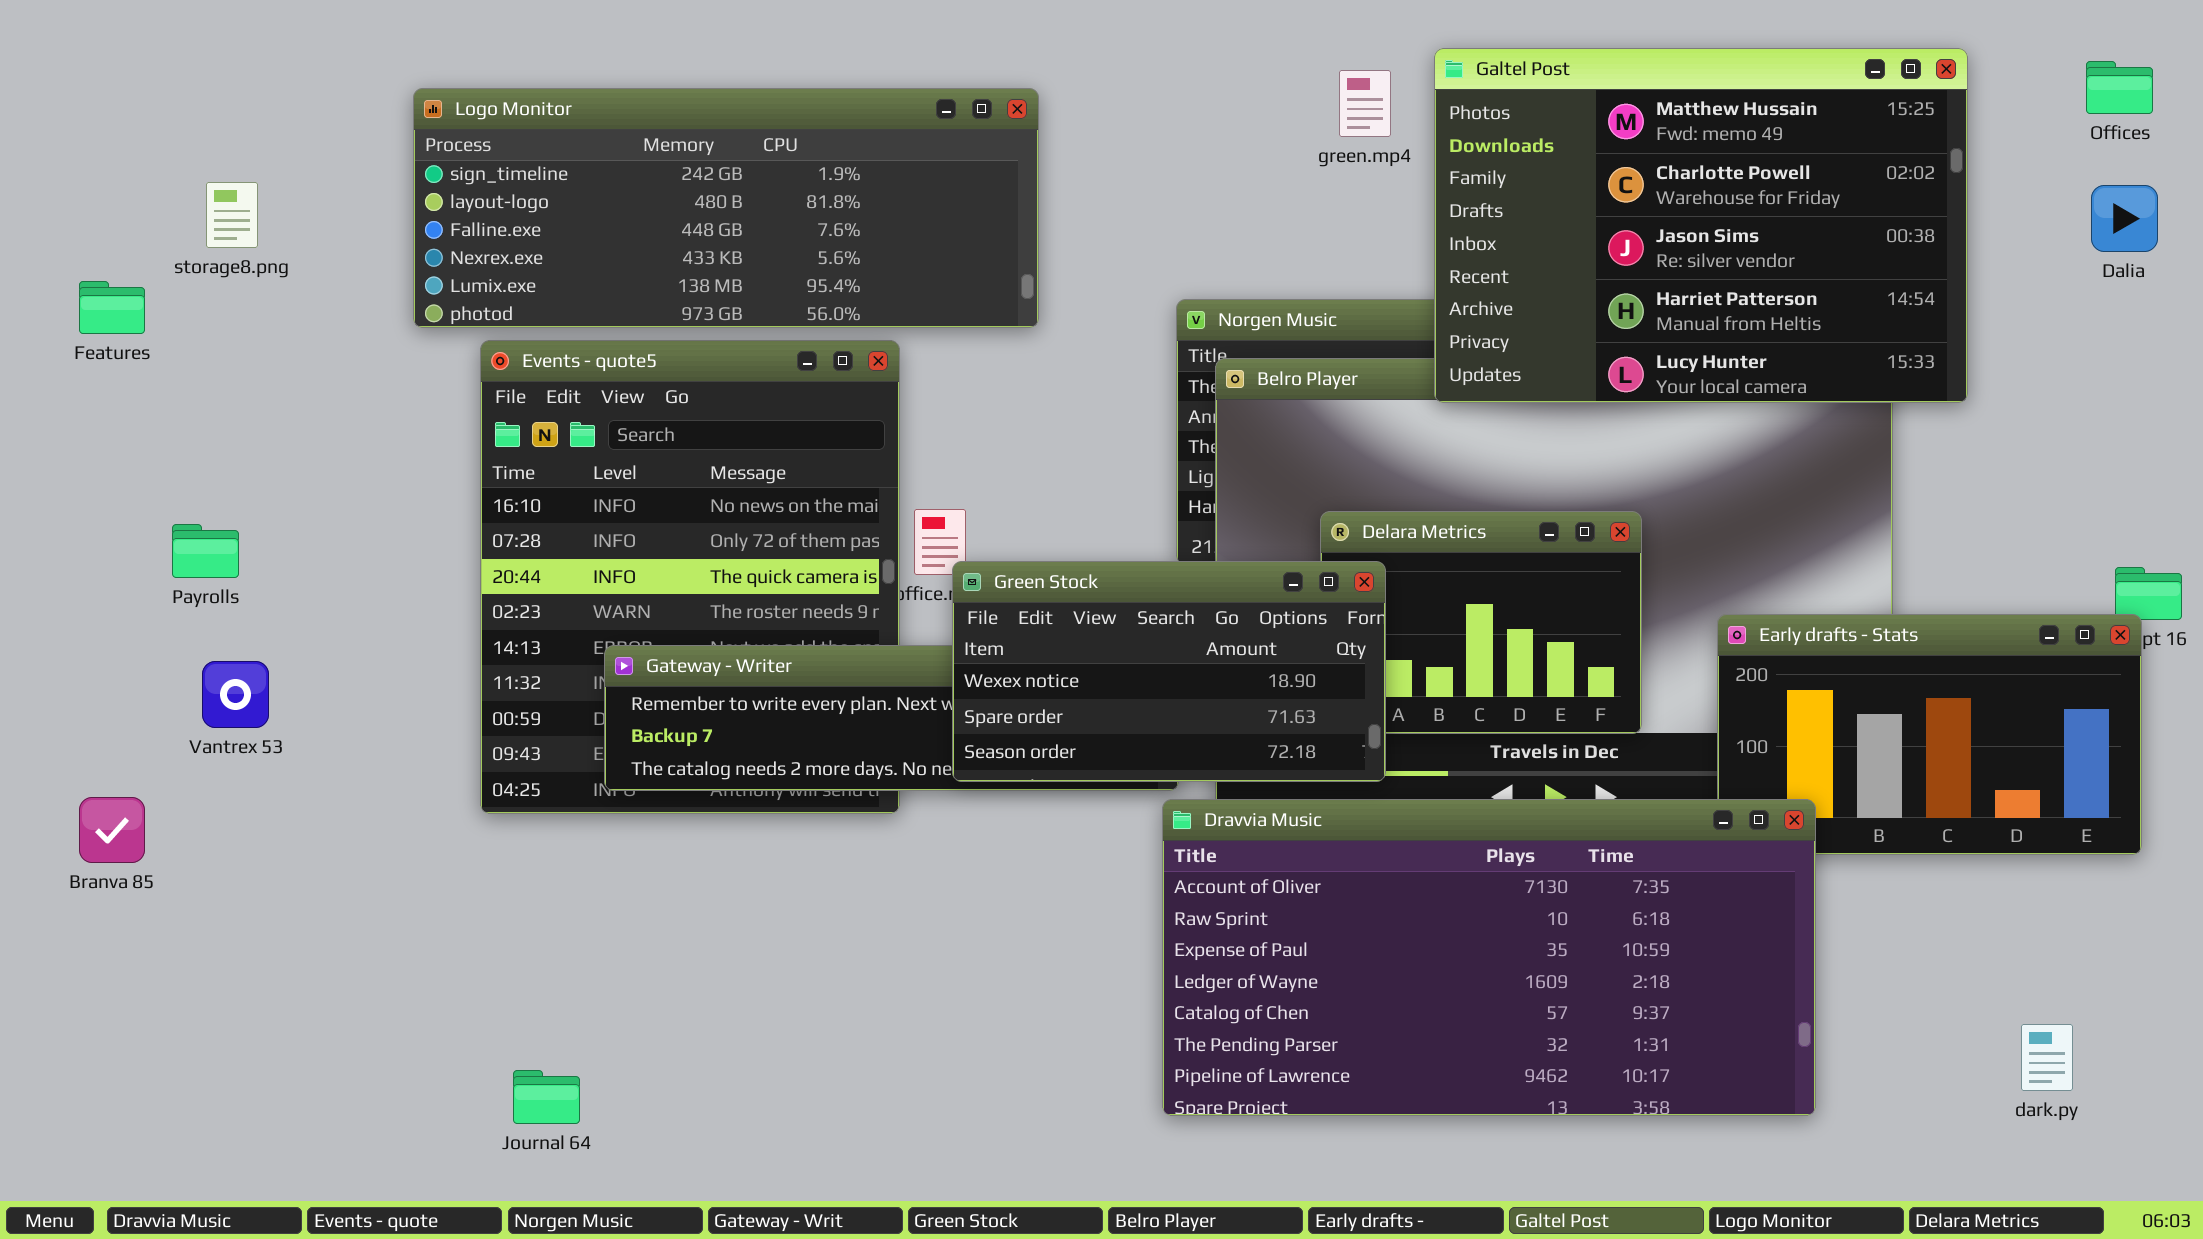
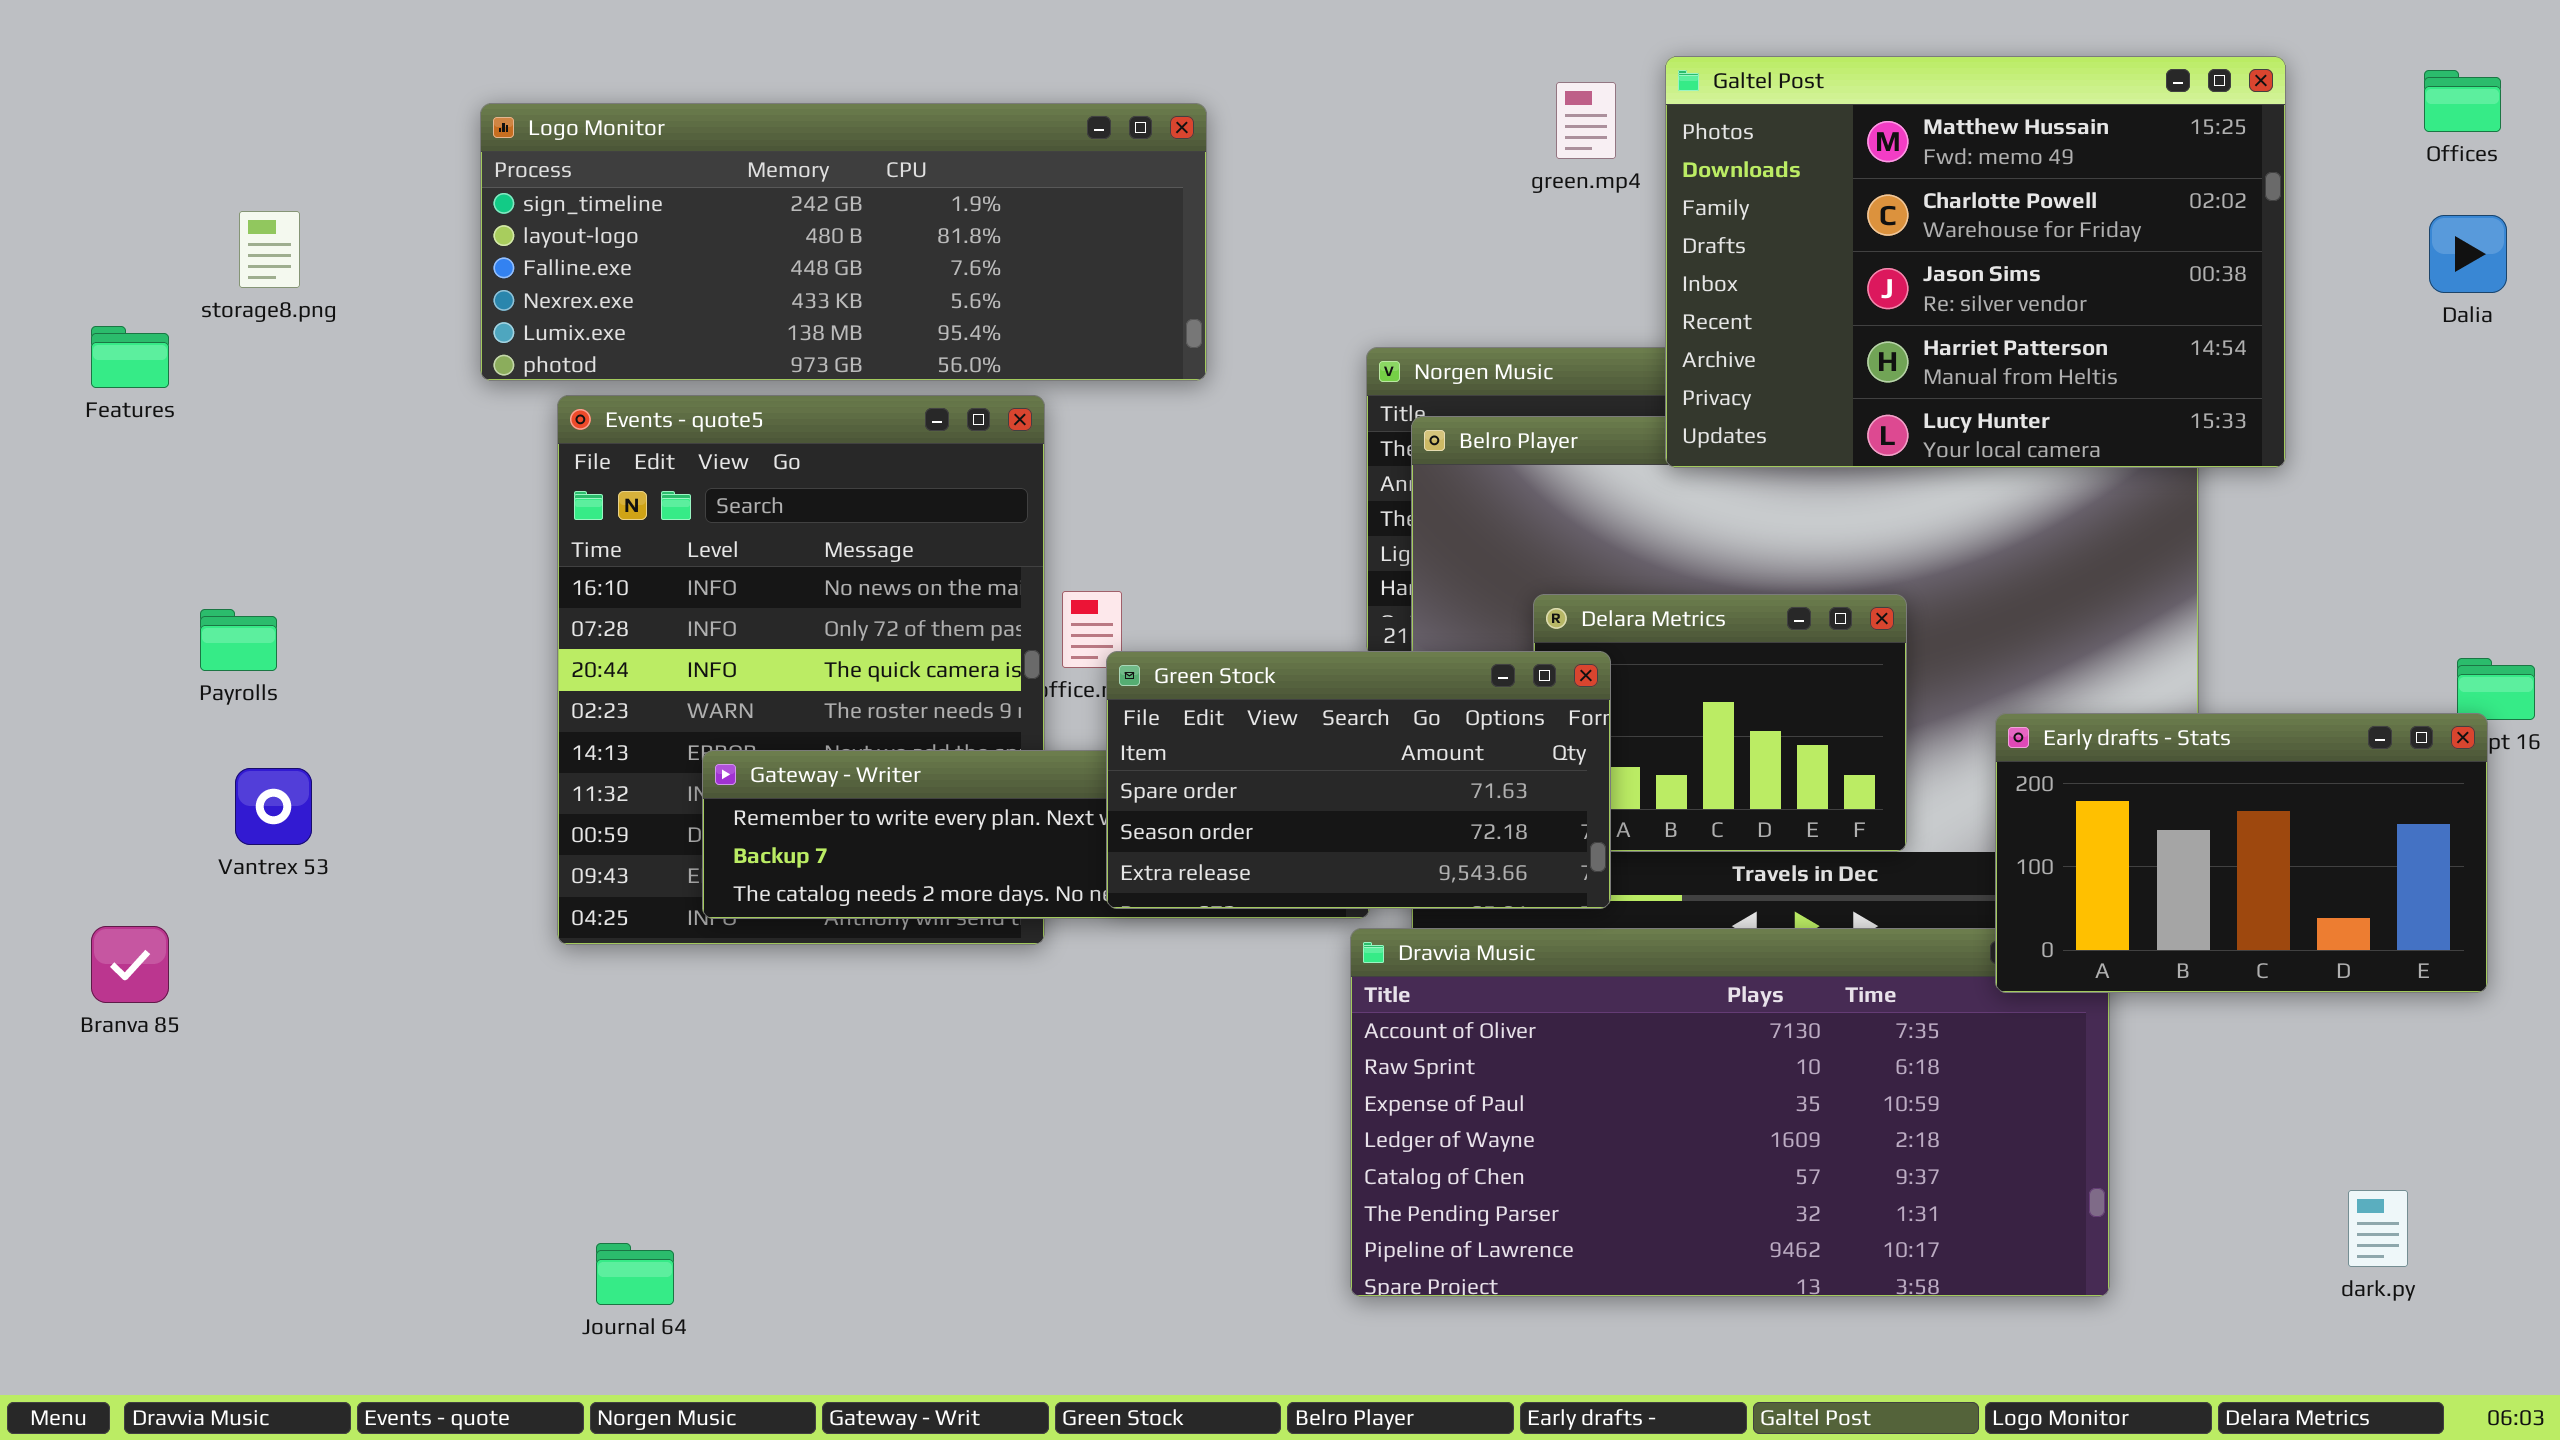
Green Stock: [952,561,1386,782] -> [1106,651,1611,909], scrolled down 1 row
Early drafts - Stats: [1717,614,2142,855] -> [1995,713,2488,993], raised

